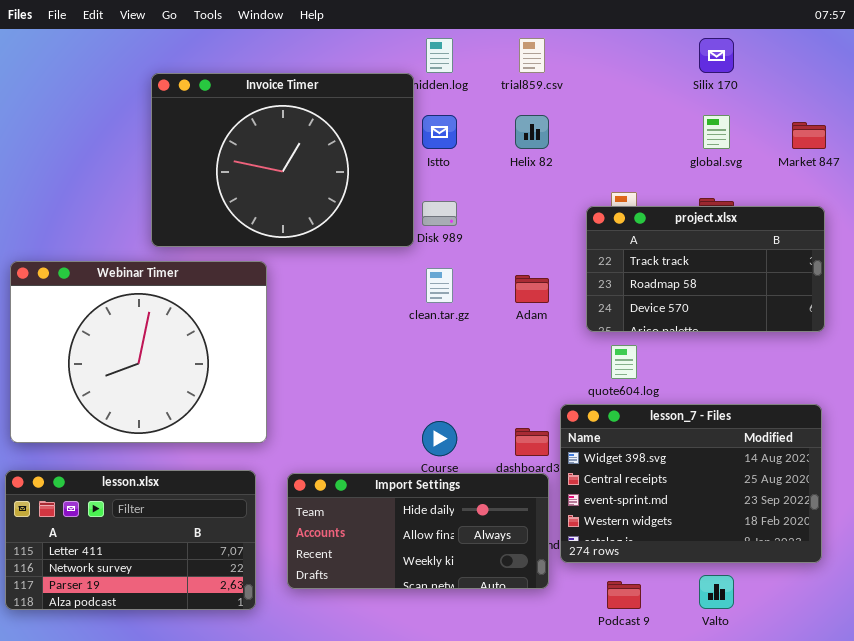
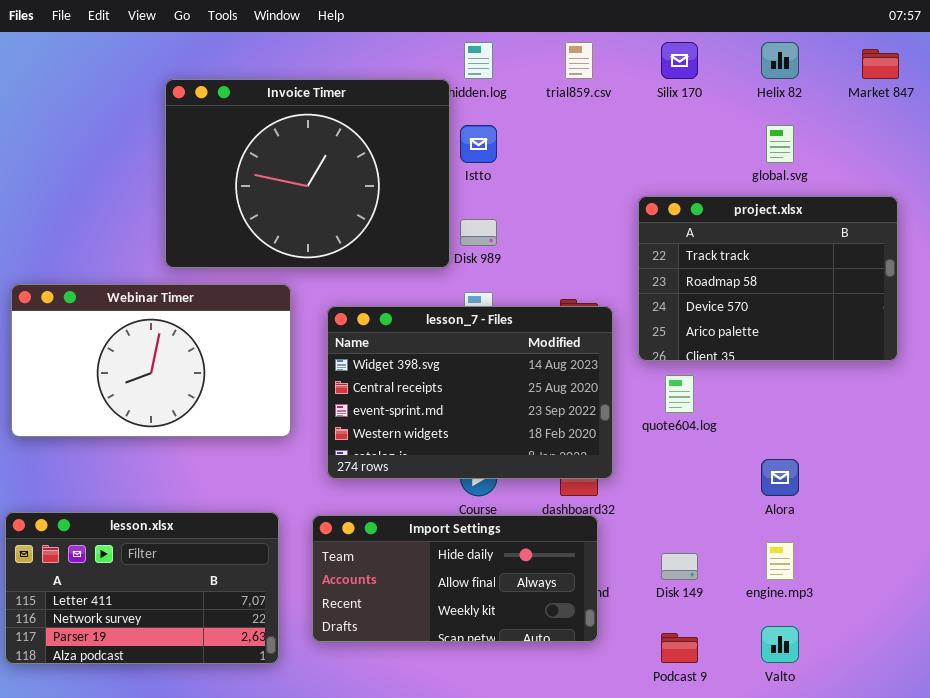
Silix 170: [699,38,734,73] -> [661,42,698,79], moved
Helix 82: [515,115,549,149] -> [761,42,799,79], moved
Market 847: [792,122,826,149] -> [862,49,899,79], moved
project.xlsx: [586,206,825,332] -> [638,196,898,361], resized
Webinar Timer: [10,261,267,443] -> [11,284,291,437], resized
lesson_7 - Files: [560,404,822,563] -> [327,306,613,479], moved

